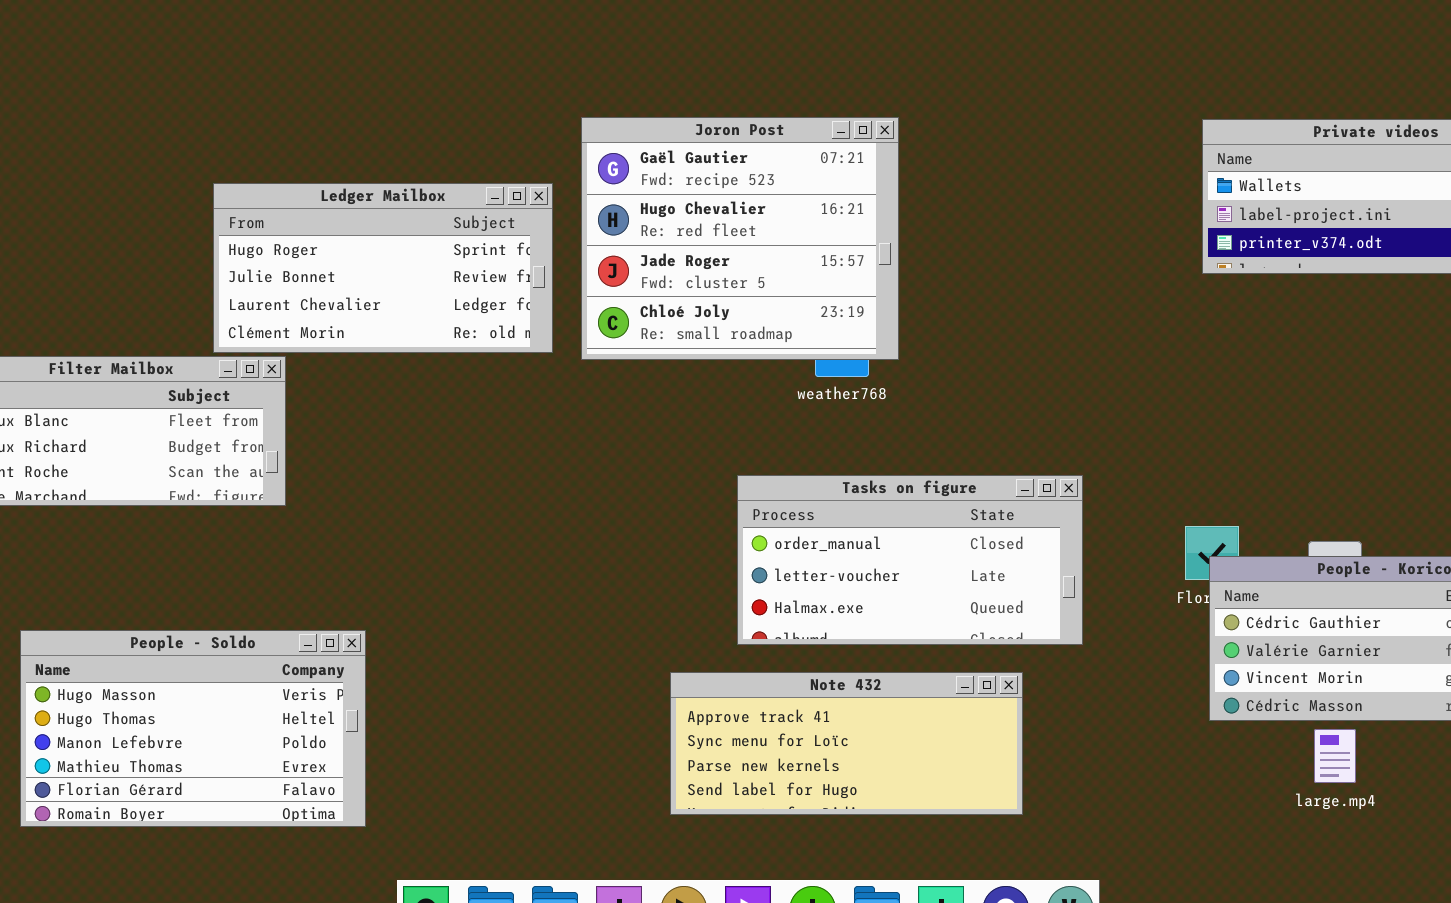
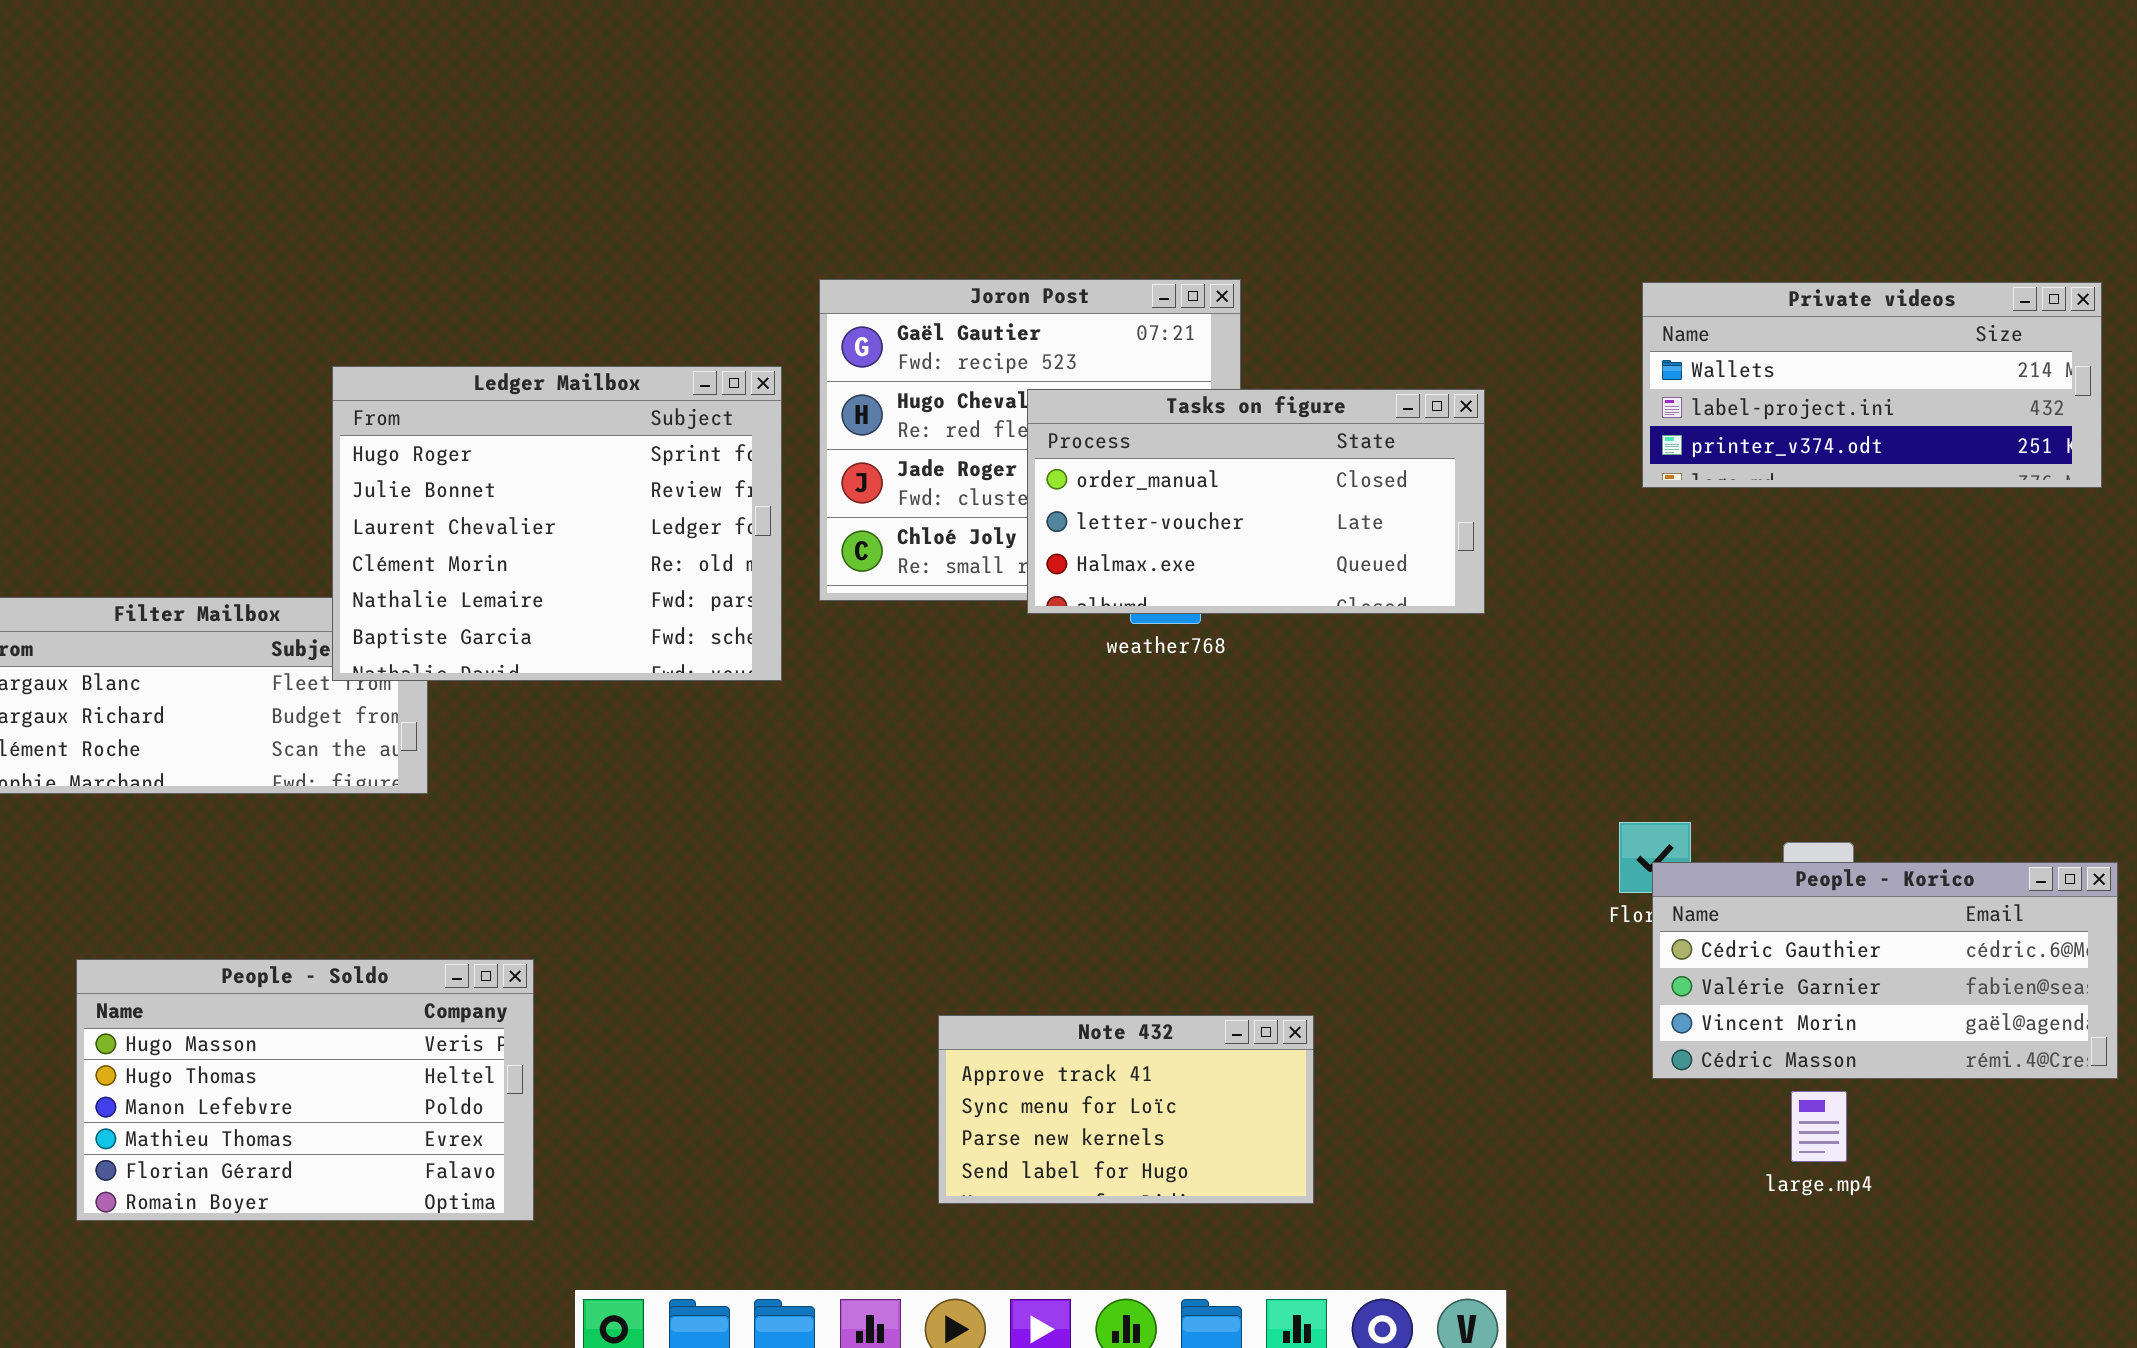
Ledger Mailbox: [213,183,553,353] -> [332,366,782,681], resized
Tasks on figure: [737,475,1083,645] -> [1027,389,1485,614], moved
Note 432: [670,672,1023,815] -> [938,1015,1314,1204], resized

